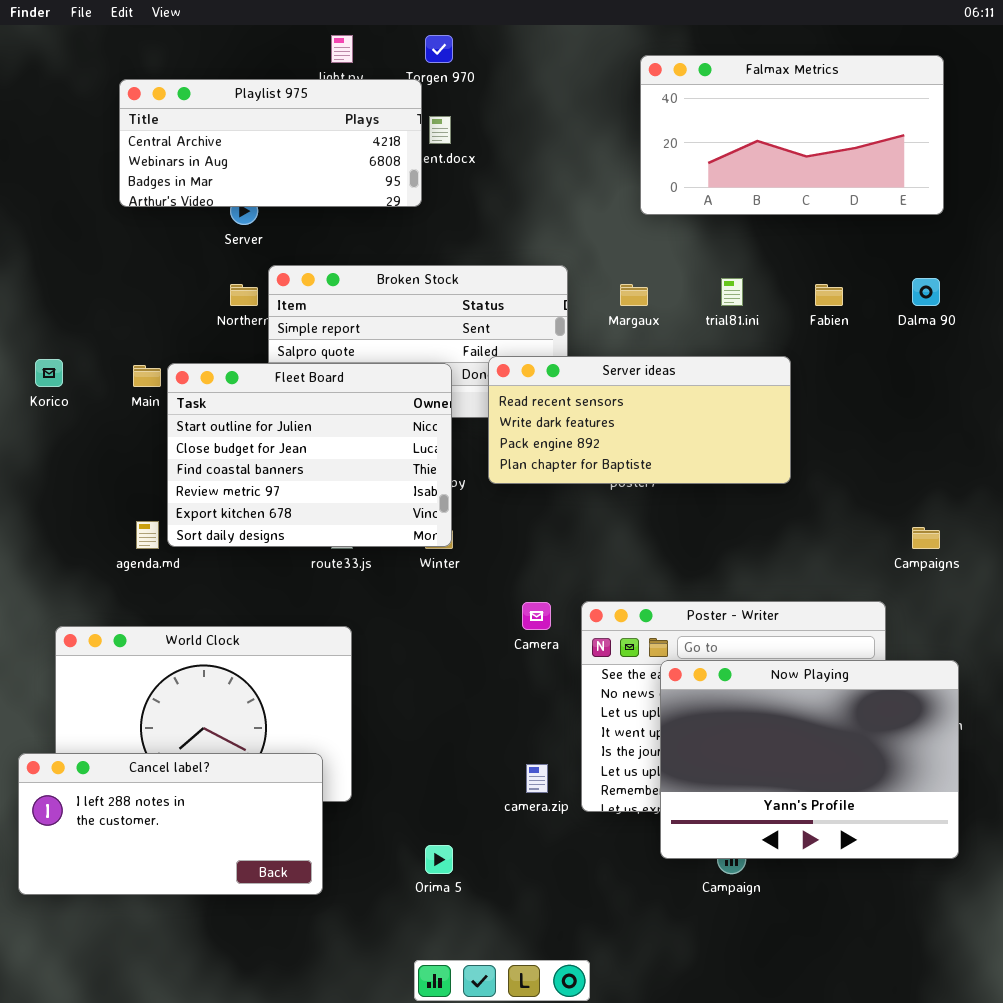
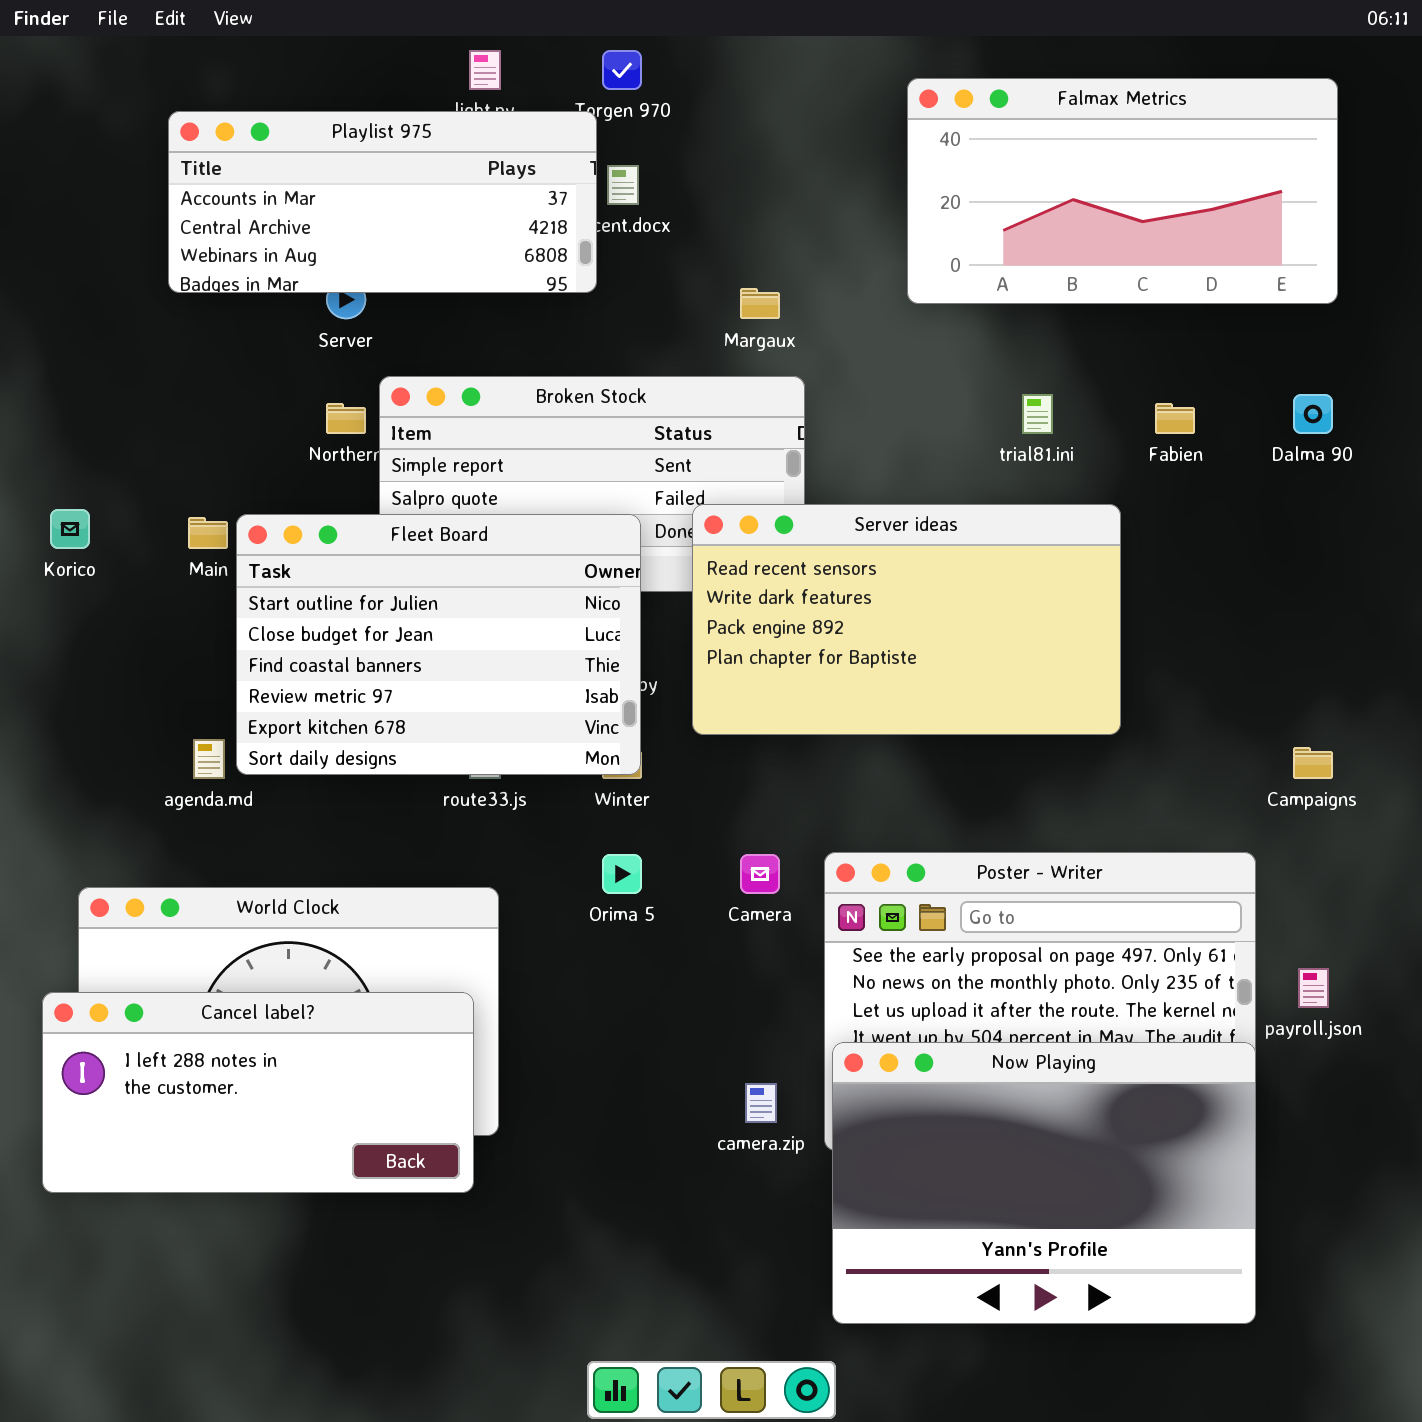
Playlist 975: [119,79,422,207] -> [168,111,597,293], scrolled up 1 row
Margaux: [620,284,648,306] -> [740,288,780,319], moved
Server ideas: [488,356,791,484] -> [692,504,1121,735], resized
Now Playing: [660,660,959,859] -> [832,1042,1256,1324], moved
Cancel label?: [18,753,323,895] -> [42,992,474,1193], moved
Orima 5: [425,845,453,874] -> [602,854,642,894], moved

